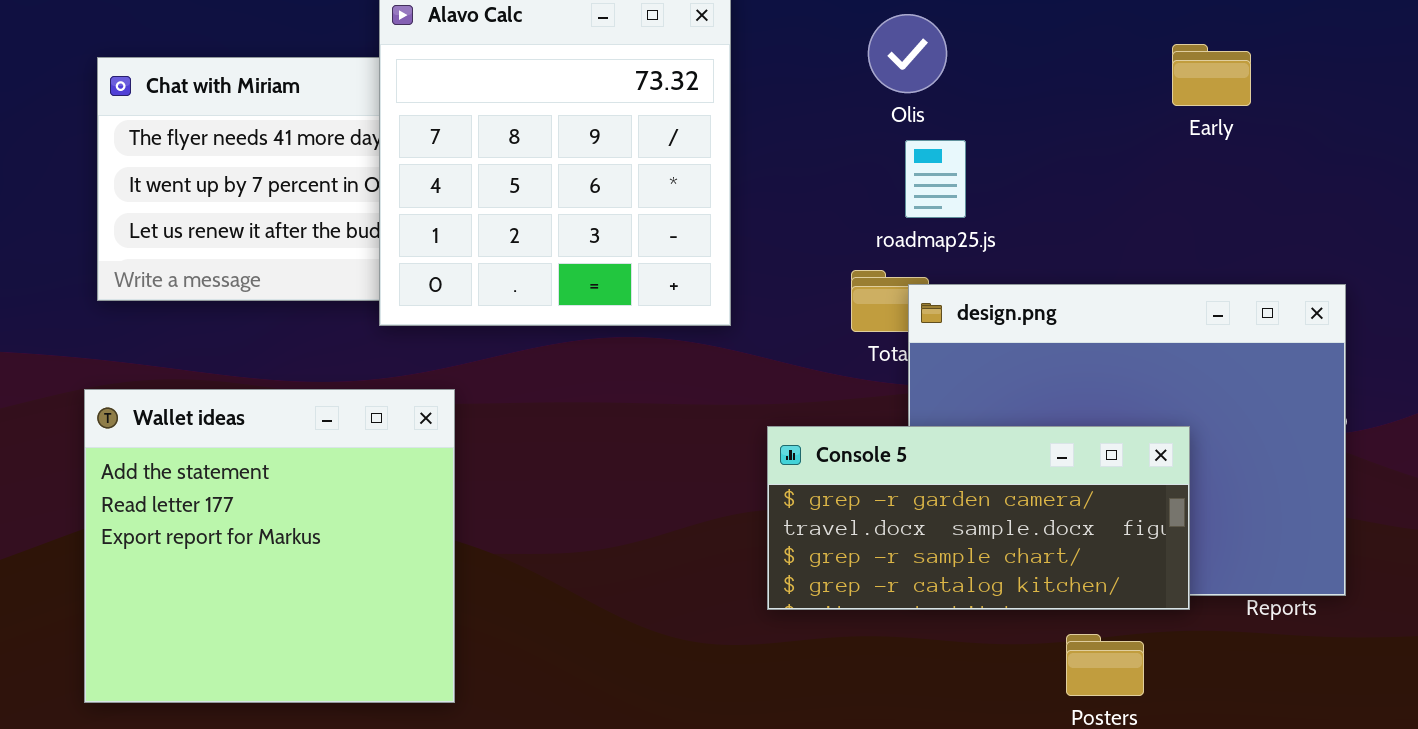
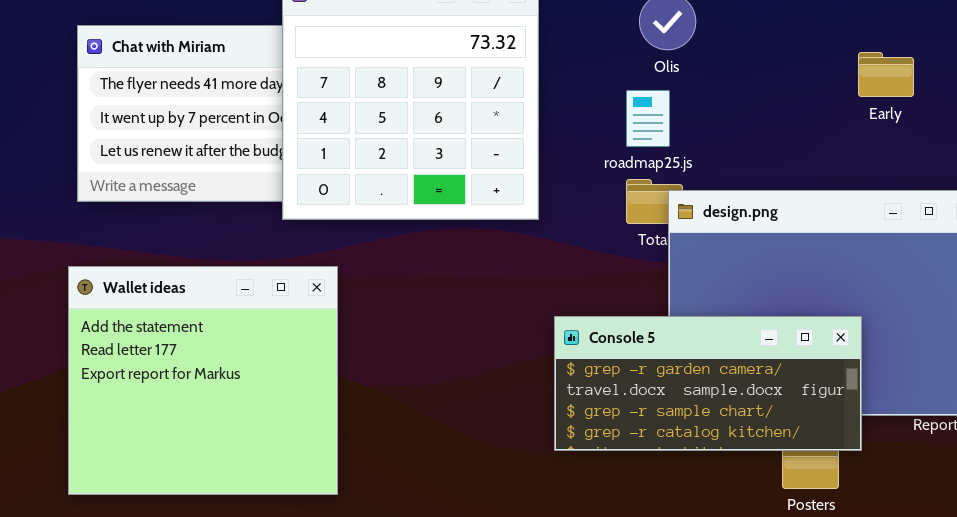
Early: [1172,44,1251,106] -> [858,52,914,97], moved
roadmap25.js: [905,140,966,218] -> [626,90,670,147], moved
Console 5: [767,426,1190,610] -> [554,316,862,451], moved

